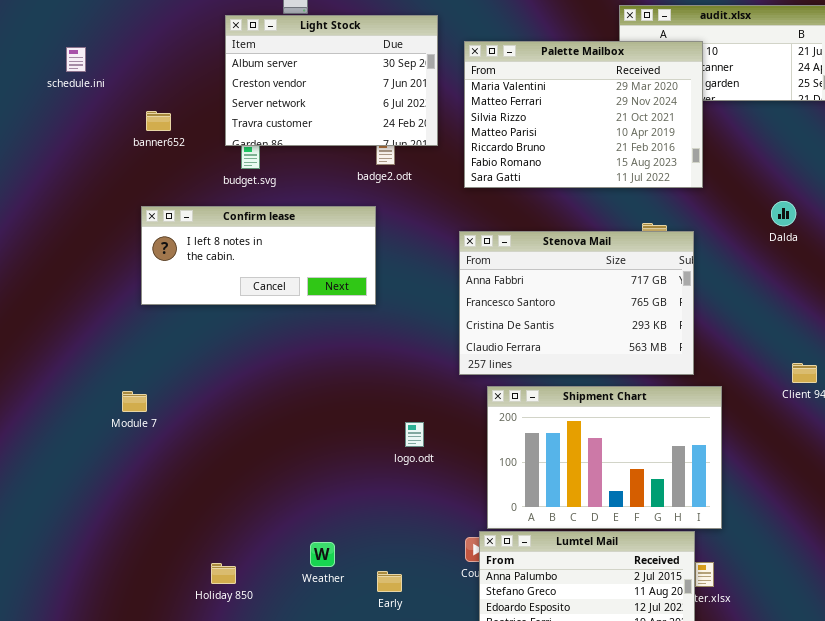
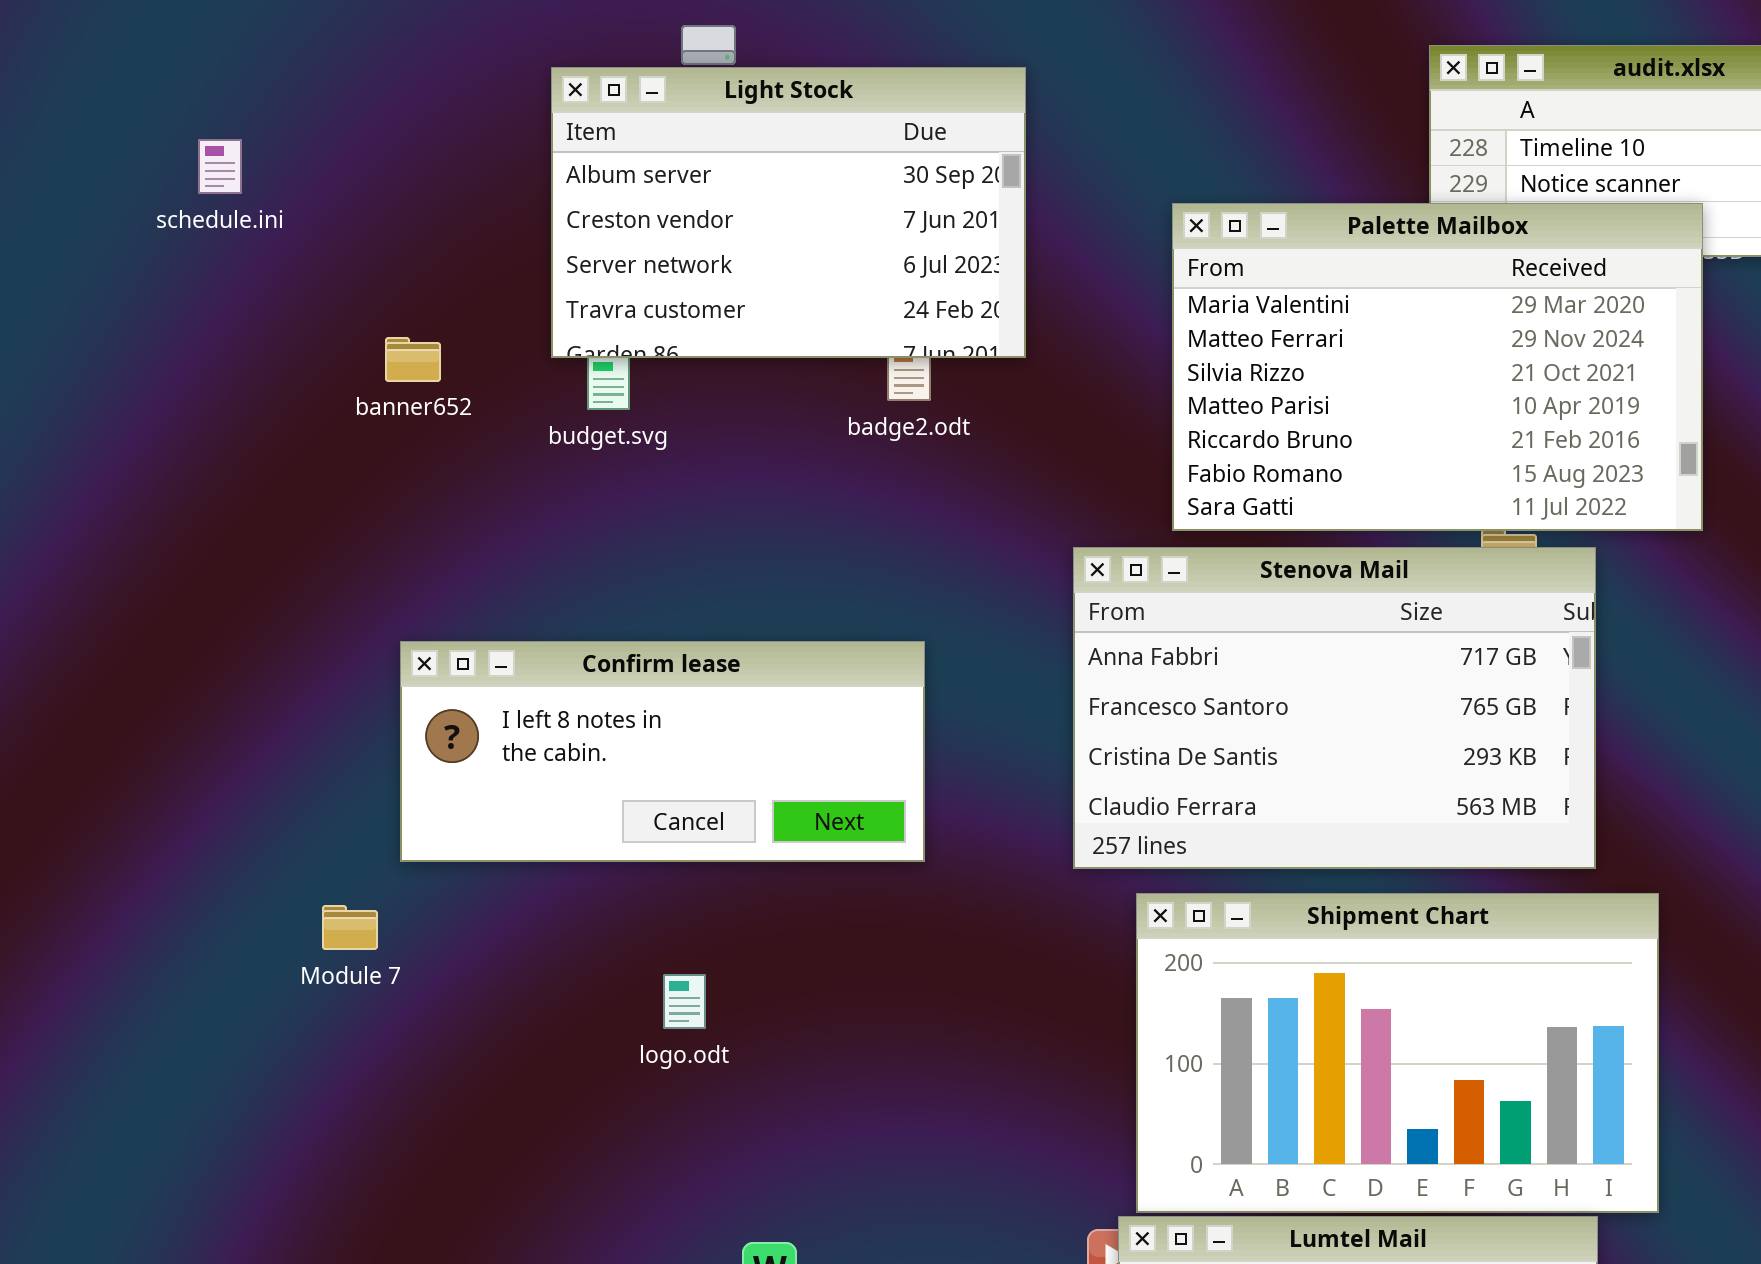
Palette Mailbox: [464,41,703,188] -> [1172,203,1703,531], moved
banner652: [146,111,171,131] -> [385,337,441,382], moved
Confirm lease: [141,206,376,305] -> [400,641,925,862], moved
logo.odt: [405,422,424,447] -> [663,974,706,1029], moved

